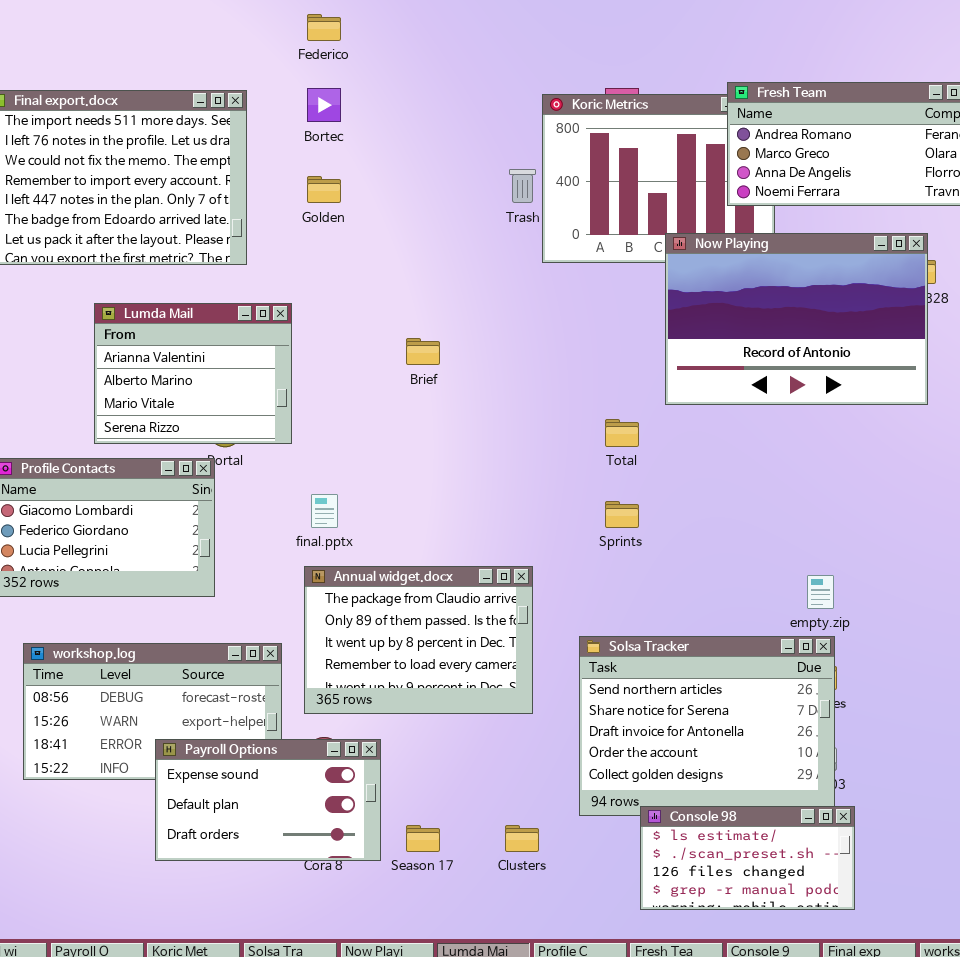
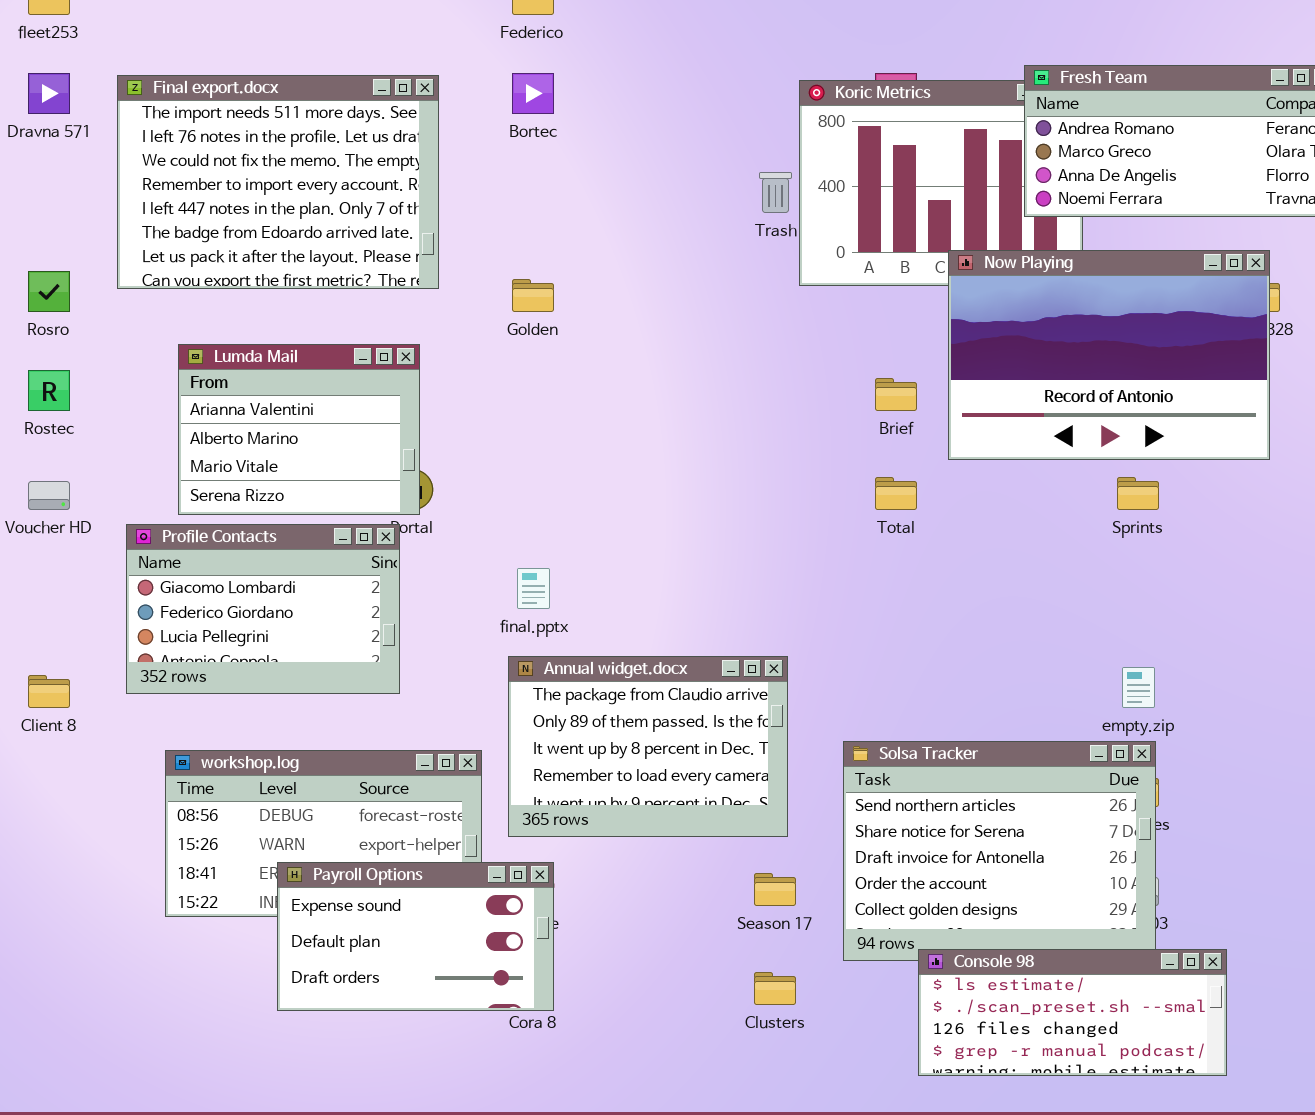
Golden: [307,176,341,203] -> [512,279,554,312], moved
Lumda Mail: [94,303,292,444] -> [178,344,420,515], moved
Brief: [406,338,440,365] -> [875,378,917,411], moved
Sprints: [605,501,639,528] -> [1117,477,1159,510], moved
Payroll Options: [155,739,381,861] -> [277,862,554,1011], moved
Console 98: [640,806,855,910] -> [918,949,1227,1076], resized
Season 17: [406,825,440,852] -> [754,873,796,906], moved

